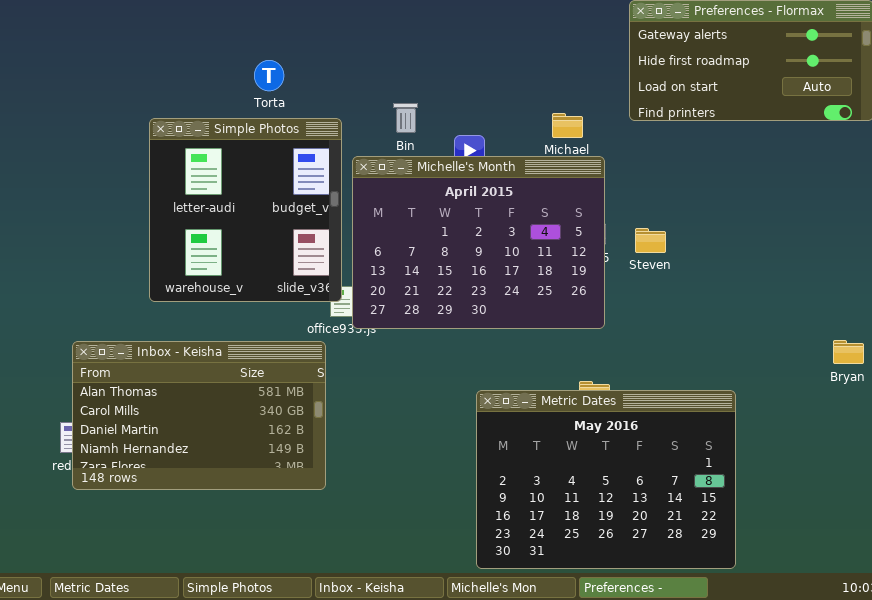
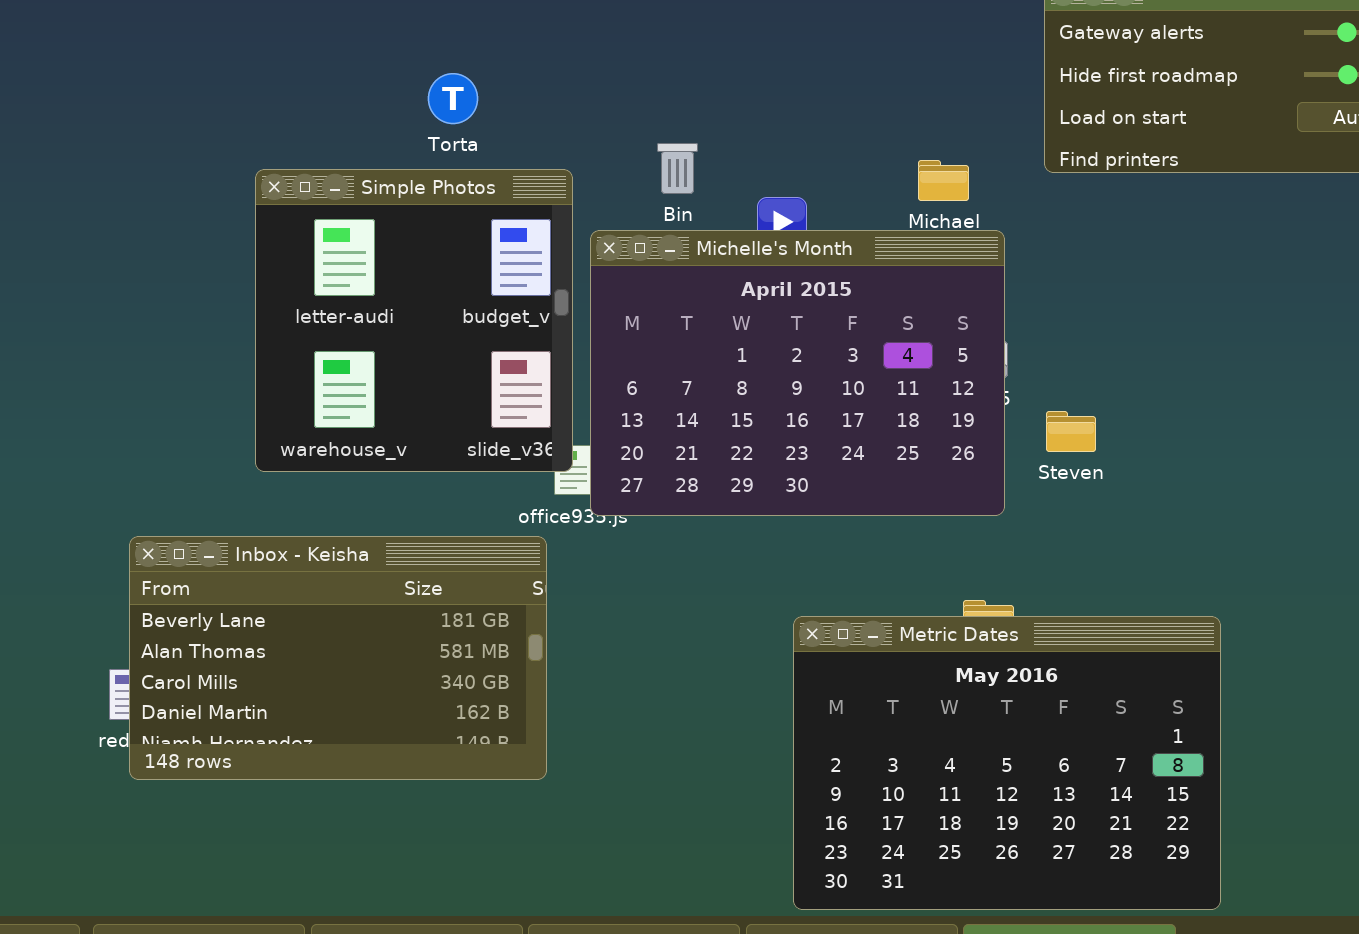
Steven: [635,228,666,253] -> [1046,411,1096,452], moved
Inbox - Keisha: [72,341,326,490] -> [129,536,547,780], scrolled up 1 row

